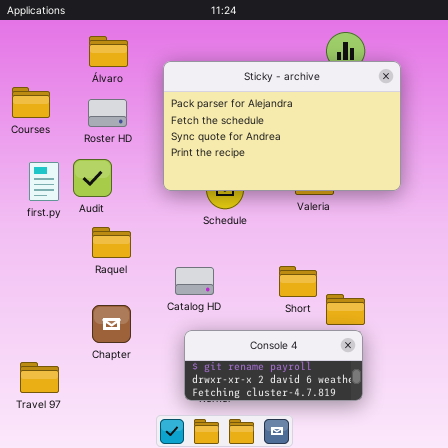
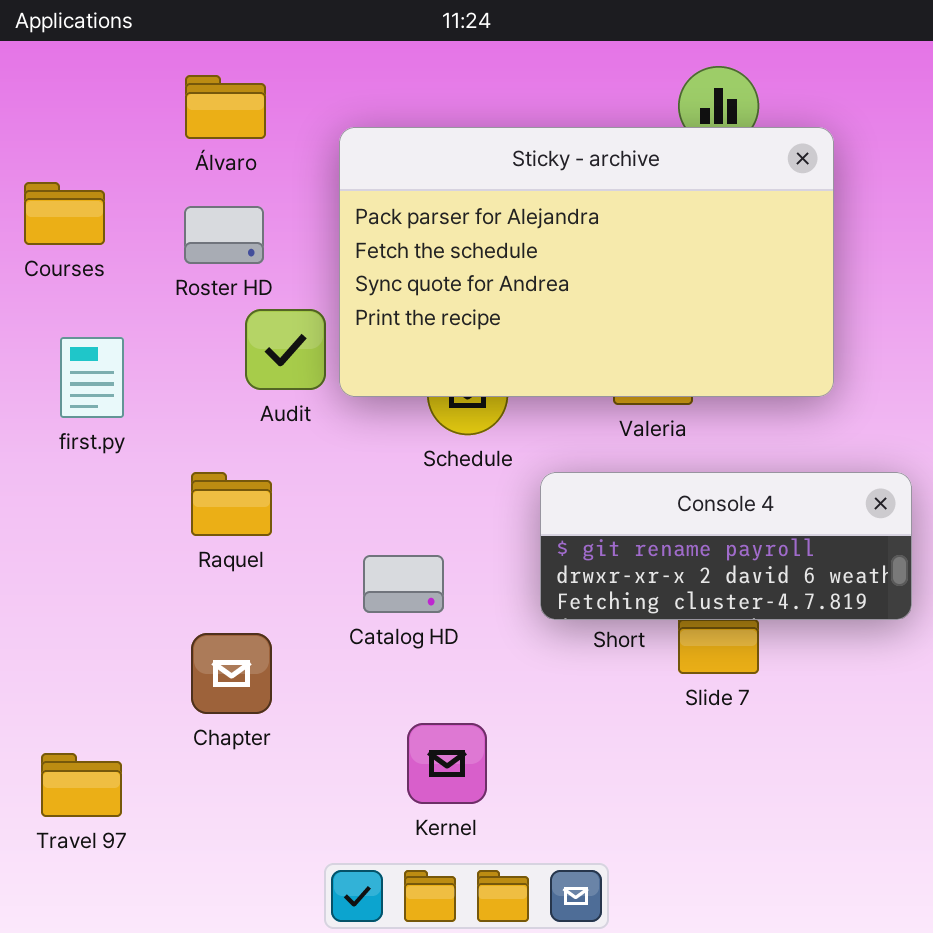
Audit: [73,159,112,197] -> [245,309,326,390], moved
Console 4: [184,330,363,401] -> [540,472,912,620], moved

